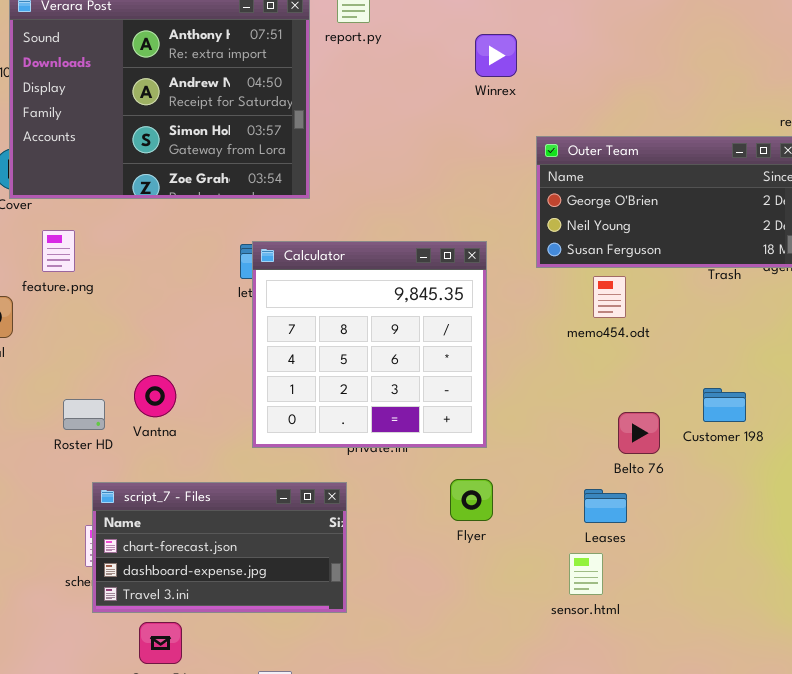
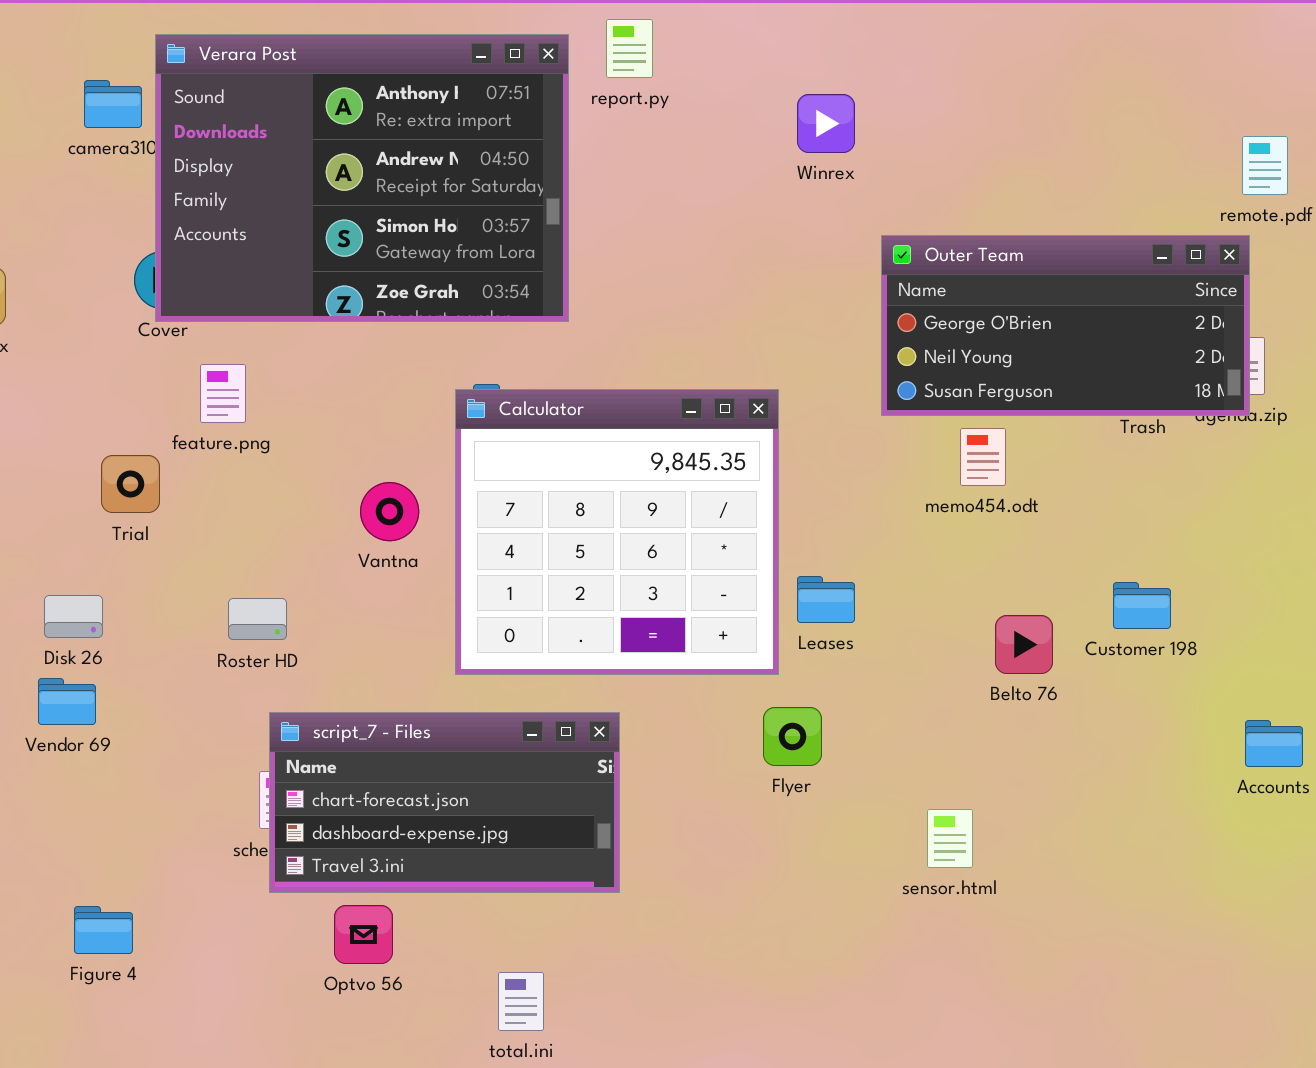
Calculator: [252,241,487,448] -> [455,389,779,675], moved
Vantna: [134,375,176,417] -> [360,482,419,541], moved
Leases: [584,489,627,523] -> [797,576,855,623], moved

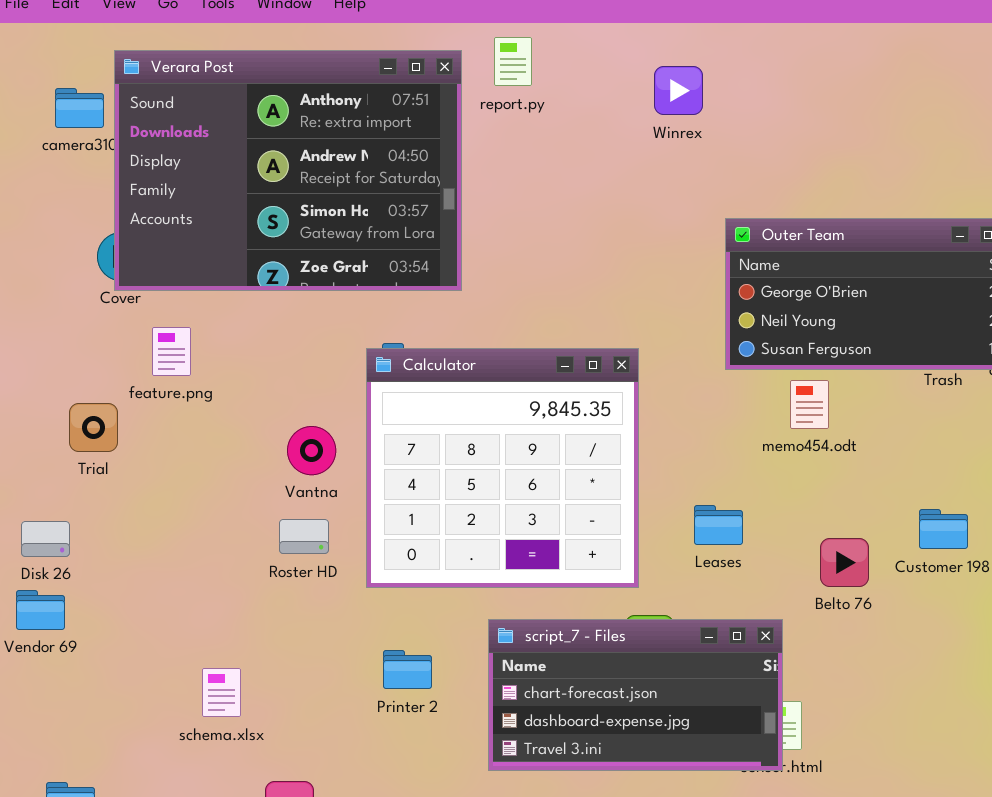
Winrex: [797,94,855,153] -> [654,66,703,115], moved
Leases: [797,576,855,623] -> [694,505,743,545], moved
Roster HD: [228,598,287,640] -> [279,519,329,554], moved
script_7 - Files: [269,712,620,893] -> [488,619,783,771], moved

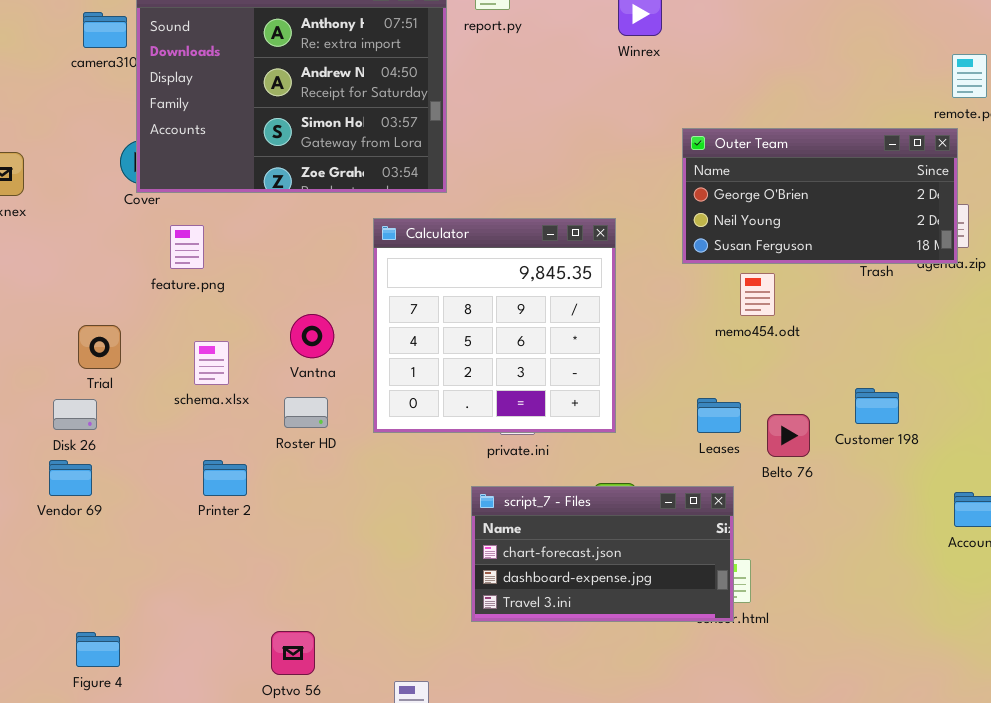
Calculator: [366,348,639,588] -> [373,218,616,433], moved
Trial: [69,403,118,452] -> [78,325,121,369], moved
Leases: [694,505,743,545] -> [697,398,741,433], moved
Printer 2: [383,650,432,689] -> [203,460,247,496], moved
schema.xlsx: [202,668,241,717] -> [194,341,229,385], moved

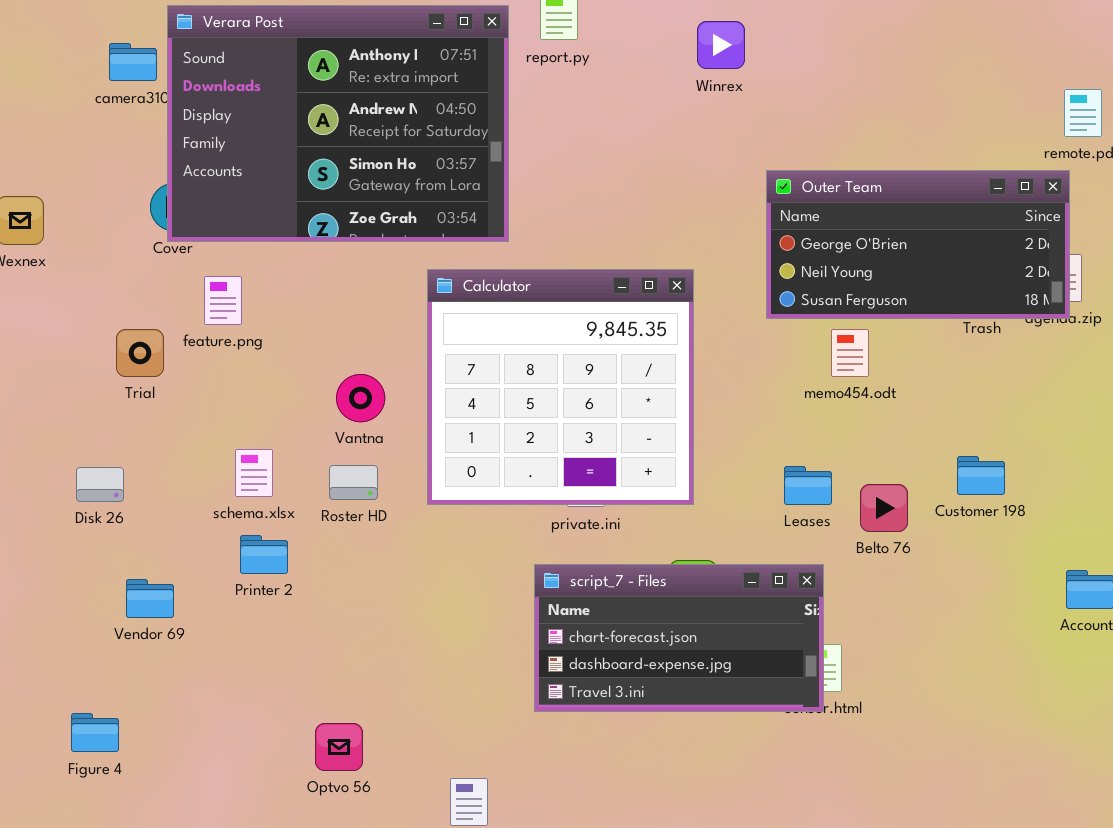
Trial: [78,325,121,369] -> [116,329,164,377], moved
schema.xlsx: [194,341,229,385] -> [235,449,273,497], moved
Vendor 69: [49,460,92,496] -> [126,579,174,618], moved
Figure 4: [76,632,120,667] -> [71,713,119,752], moved

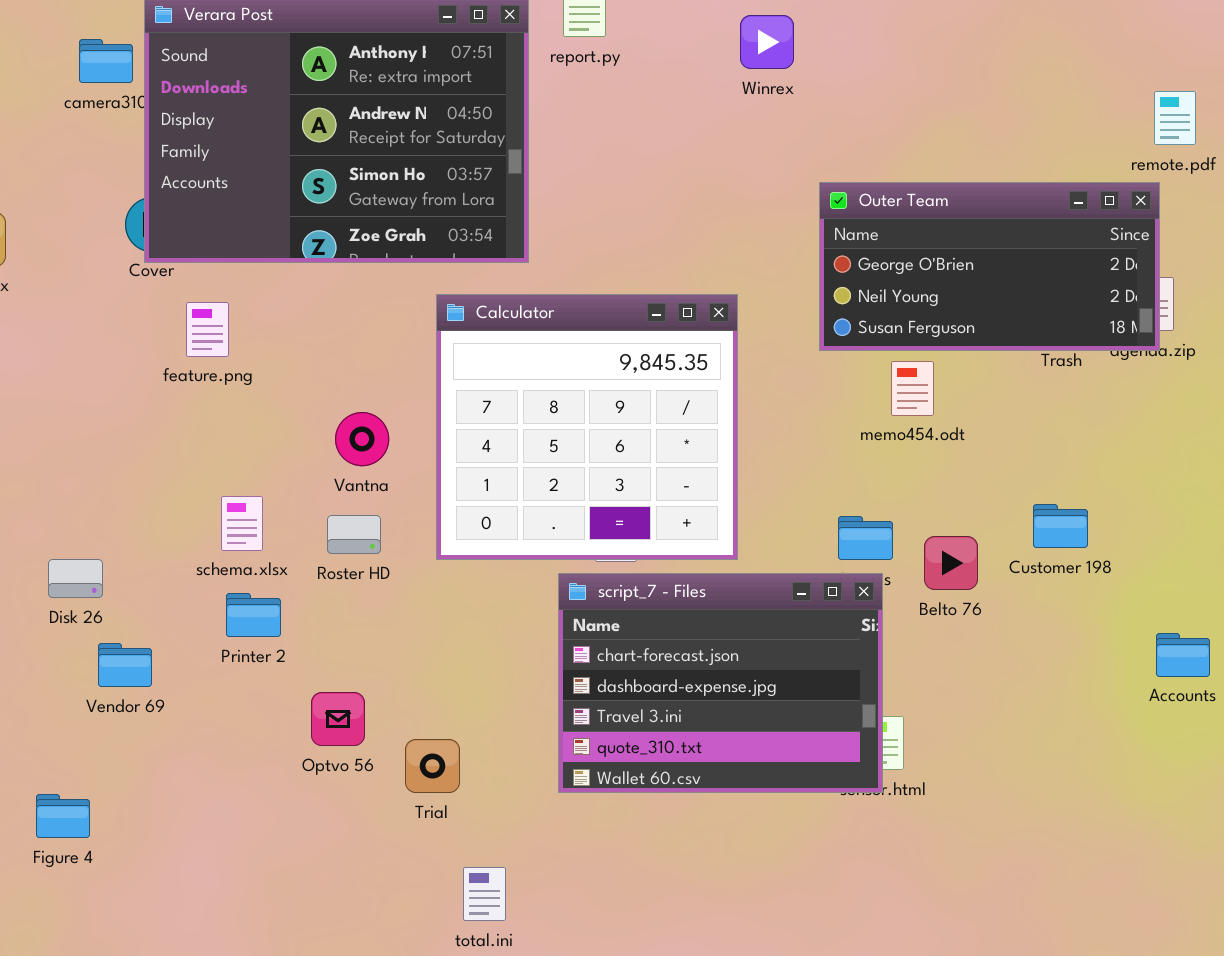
Trial: [116,329,164,377] -> [405,739,460,793], moved
Disk 26: [76,467,124,502] -> [48,559,103,598], moved
script_7 - Files: [534,564,824,712] -> [558,573,883,793], resized
Optvo 56: [315,723,363,771] -> [311,692,365,746], moved

